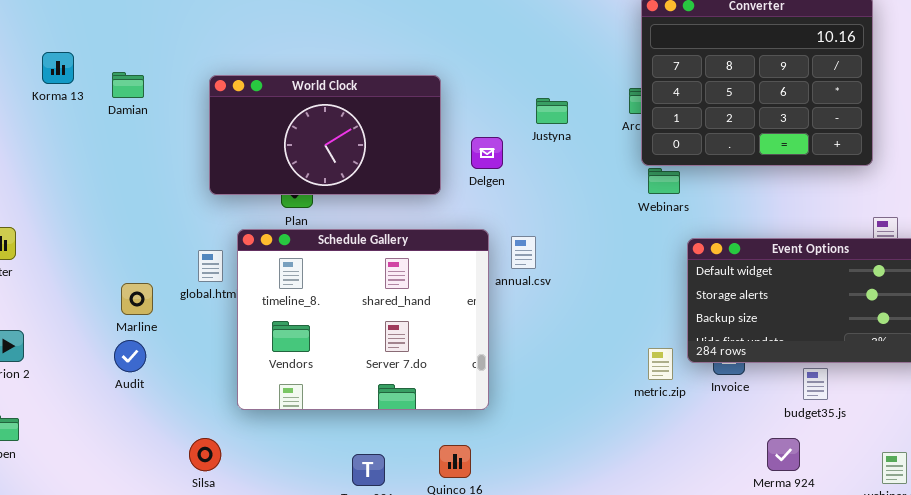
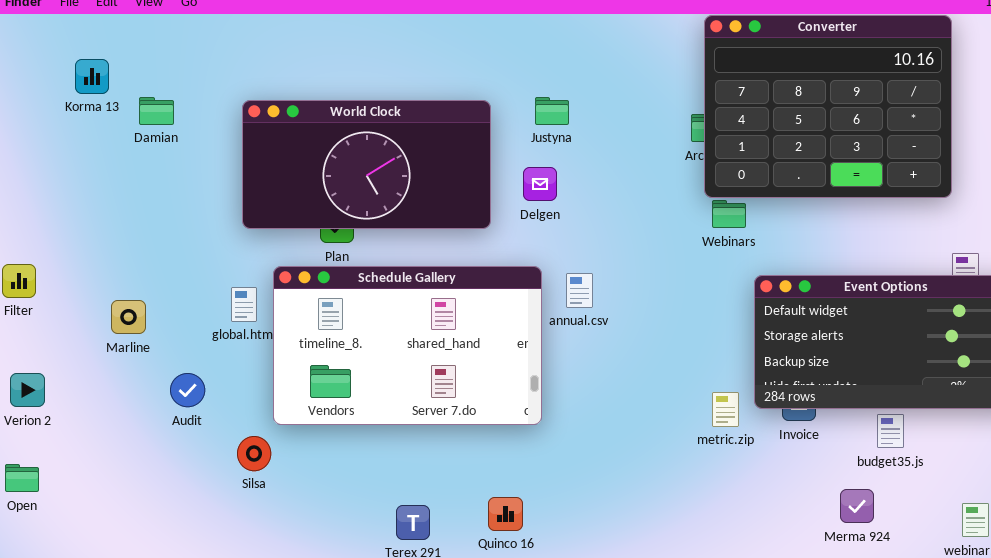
Korma 13: [42,52,74,84] -> [75,59,109,94], moved
Justyna: [536,98,568,124] -> [535,97,569,125], moved
Schedule Gallery: [237,229,489,410] -> [273,266,542,425], resized
Marline: [121,283,153,315] -> [111,300,146,334], moved
Audit: [114,340,146,372] -> [170,373,205,407], moved
Silsa: [189,438,221,471] -> [237,436,271,471], moved

